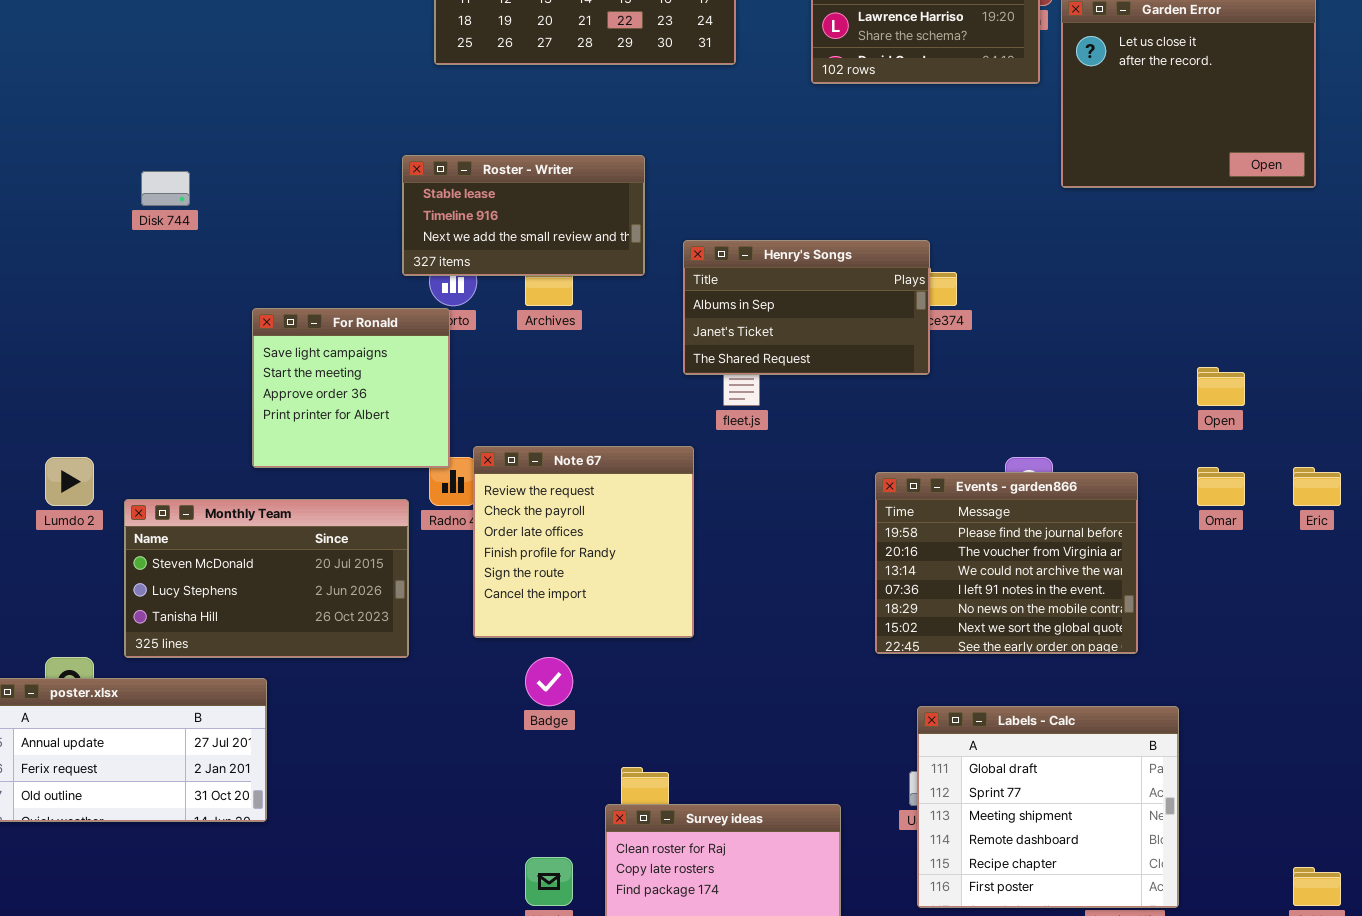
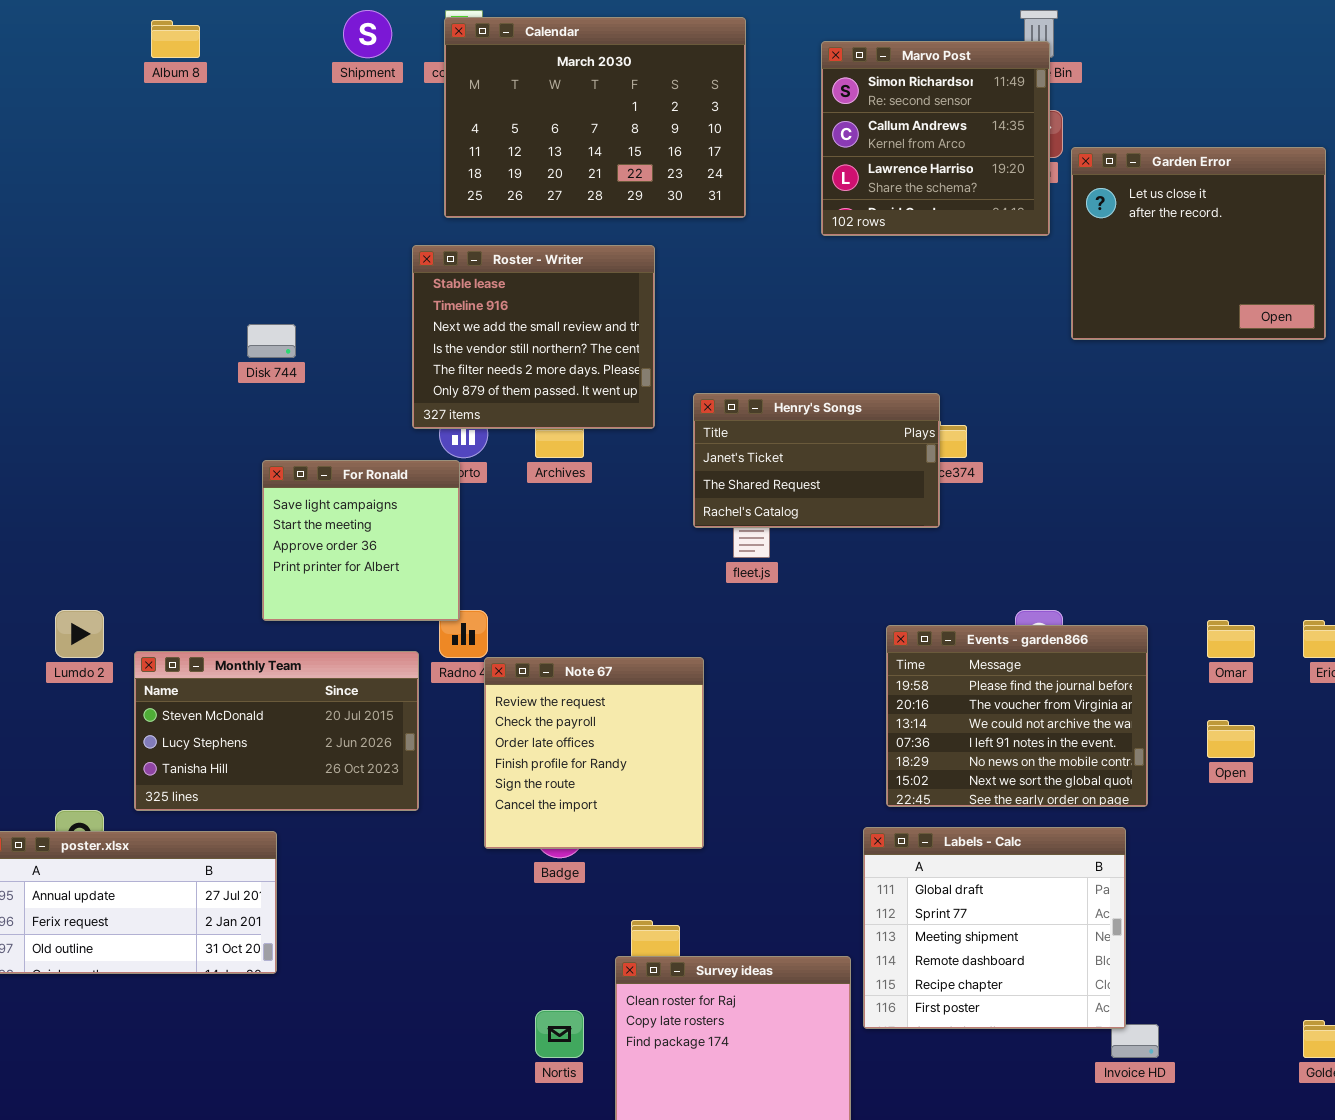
Roster - Writer: [402,155,645,276] -> [412,245,655,429], resized
Disk 744: [141,171,190,206] -> [247,324,296,358], moved
Henry's Songs: [683,240,930,375] -> [693,393,940,528], scrolled down 1 row
Open: [1197,367,1245,406] -> [1207,720,1255,758], moved
Note 67: [473,446,694,638] -> [484,657,704,849], moved
Labels - Calc: [917,706,1179,908] -> [863,827,1126,1029], moved

